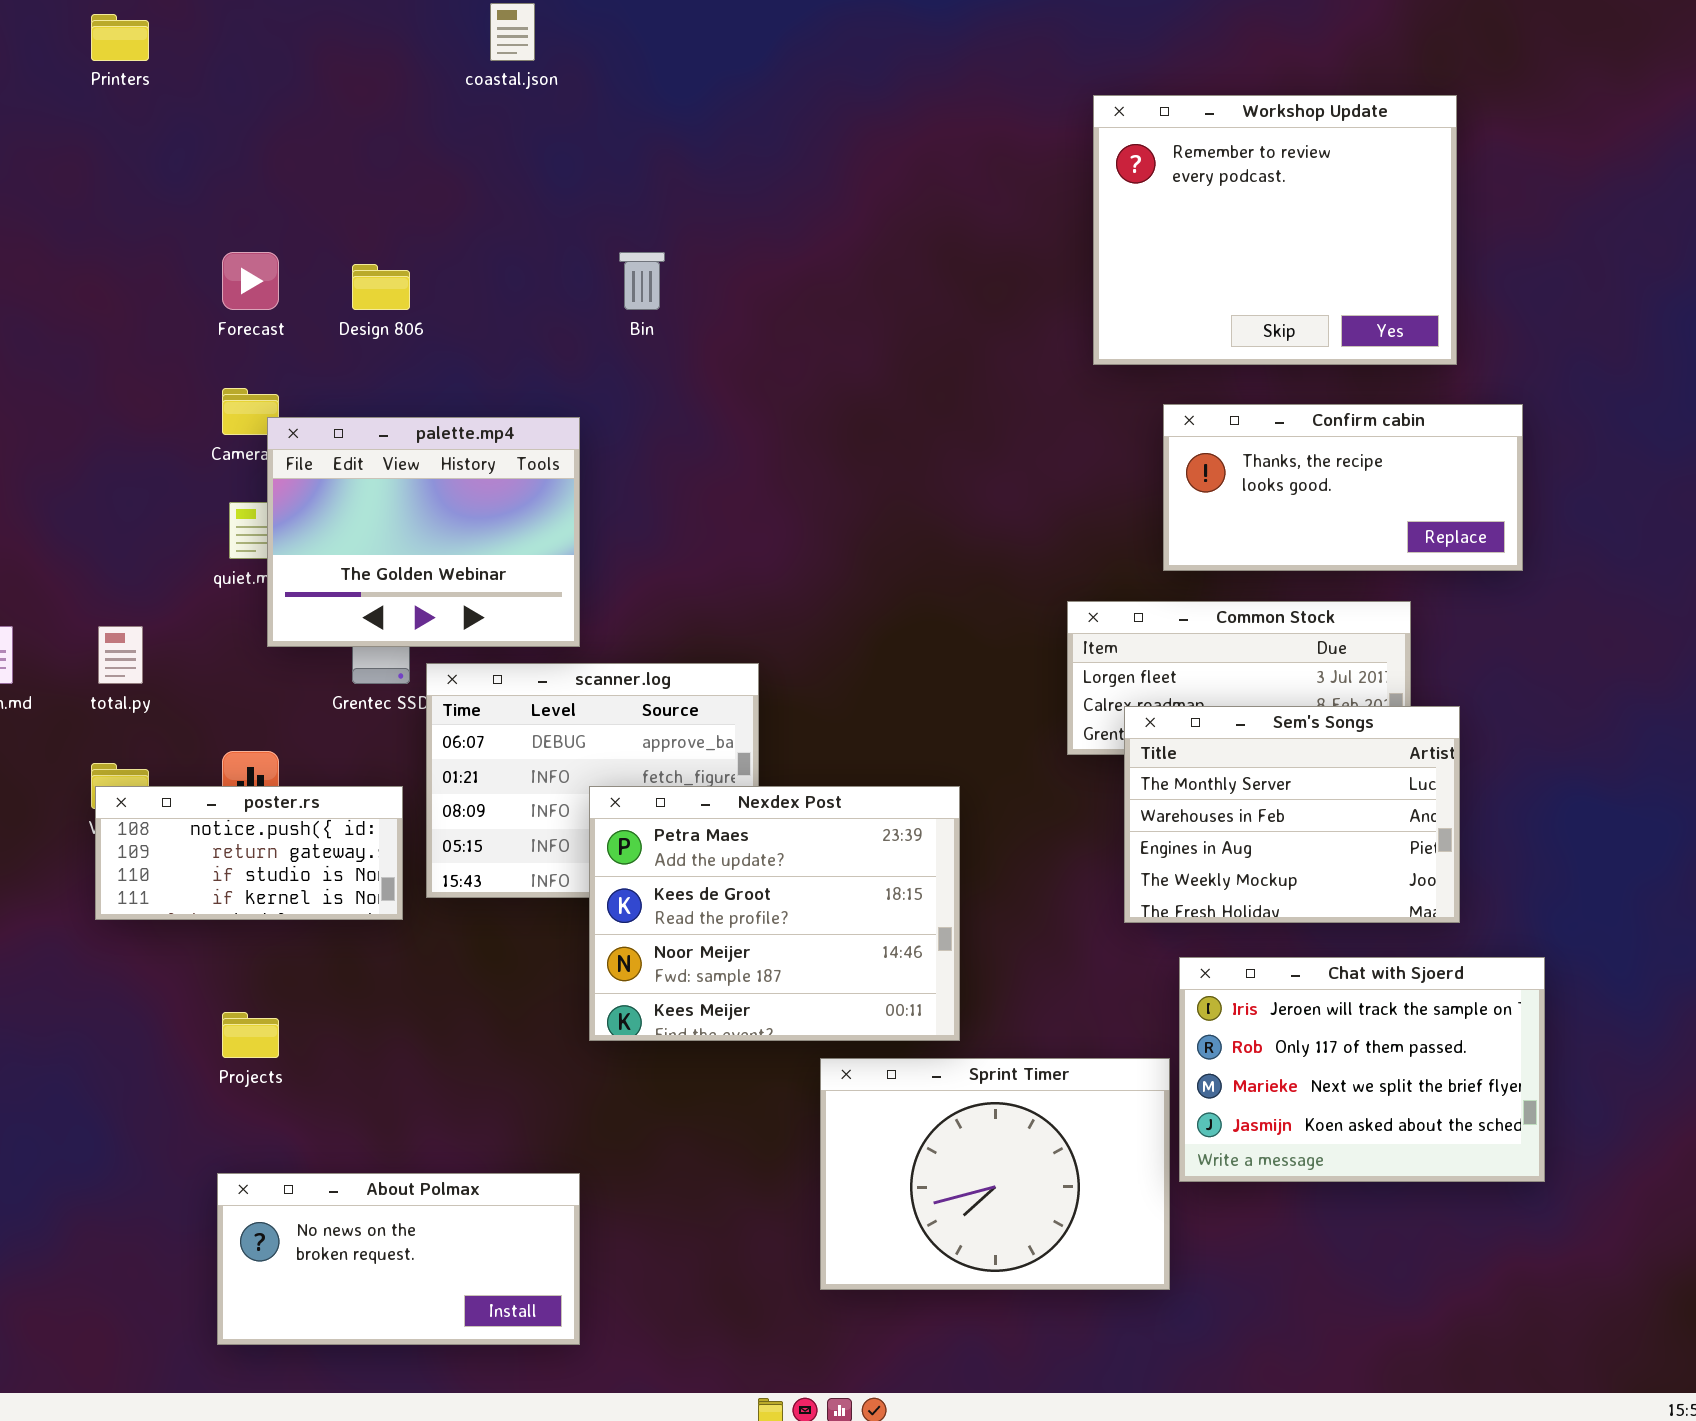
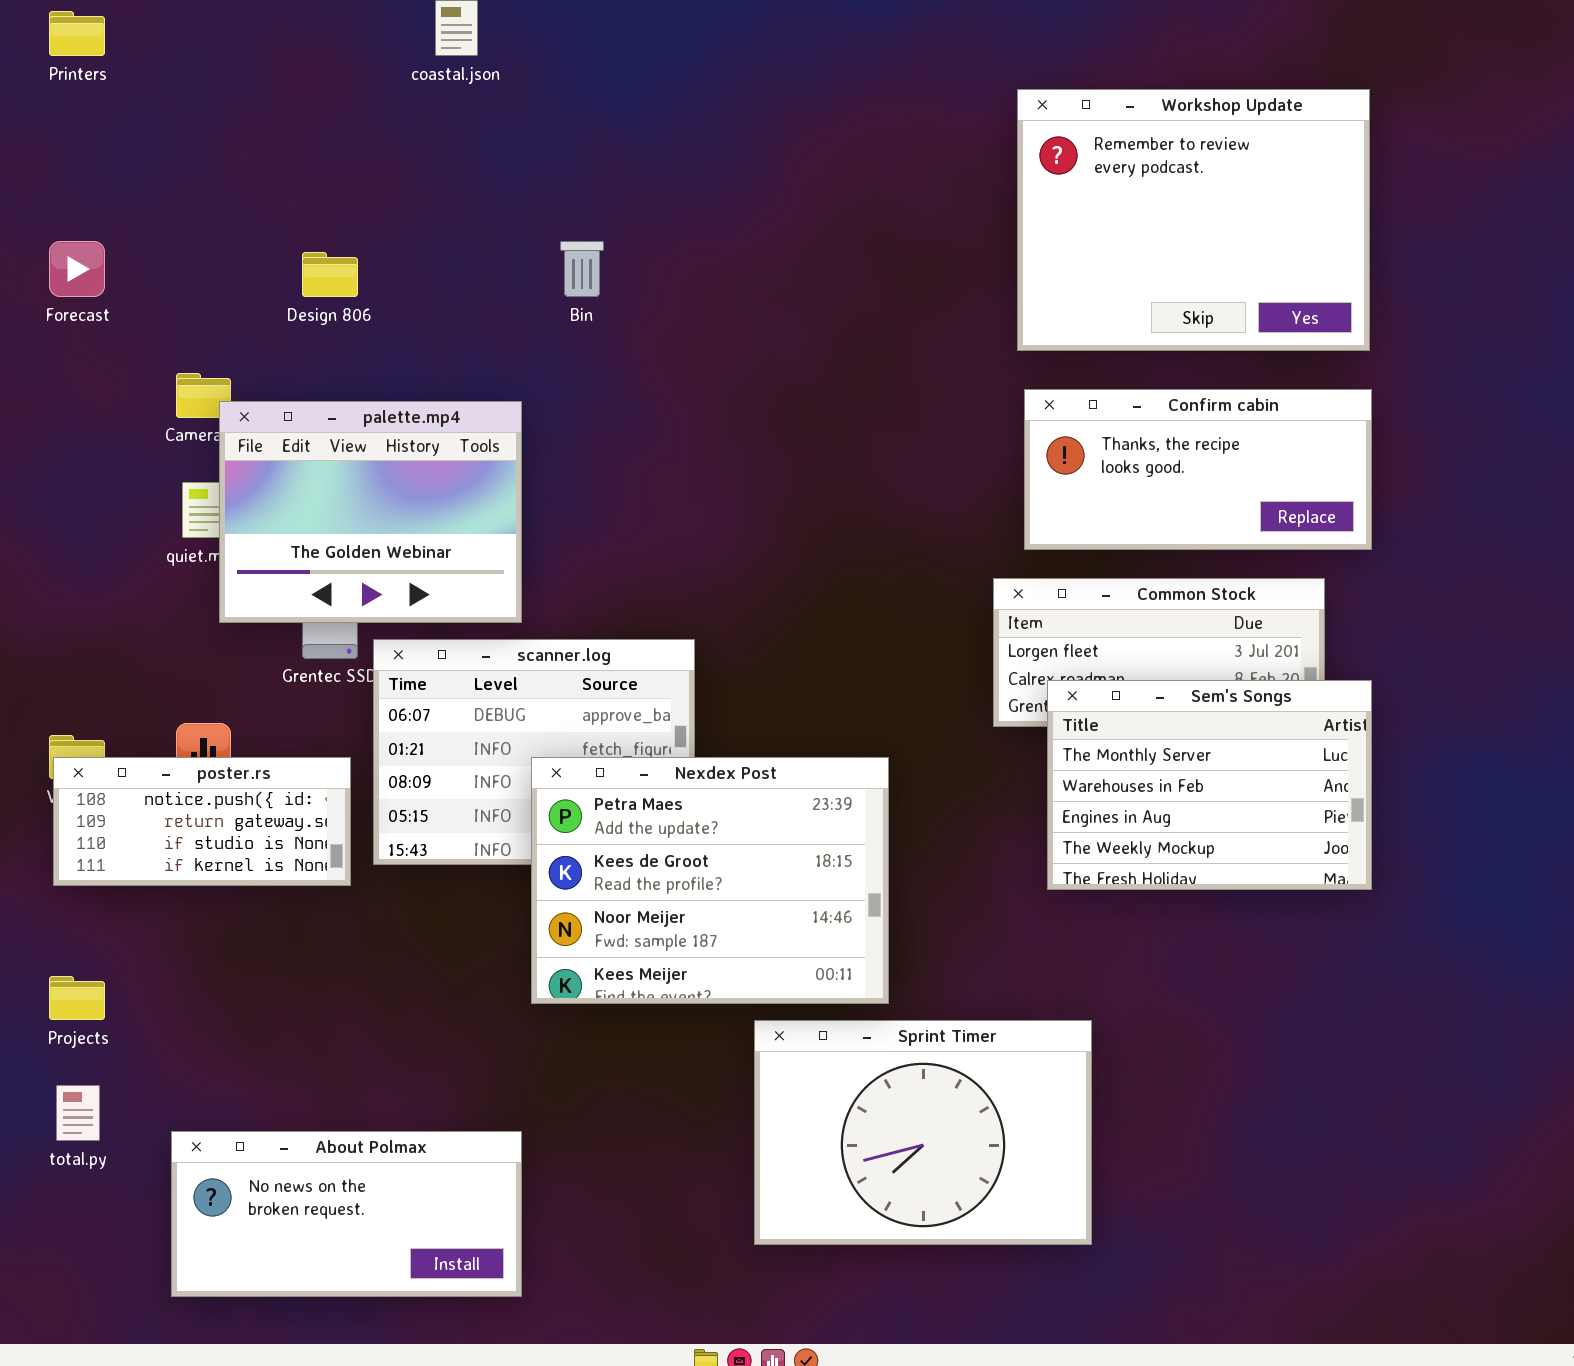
Forecast: [222,252,279,310] -> [49,241,105,297], moved
Confirm cabin: [1163,404,1523,571] -> [1024,389,1372,550], moved
total.py: [98,626,143,684] -> [56,1085,100,1141], moved
Chat with Sjoerd: [1179,957,1545,1182] -> none, closed
Projects: [222,1012,279,1058] -> [49,976,105,1020], moved

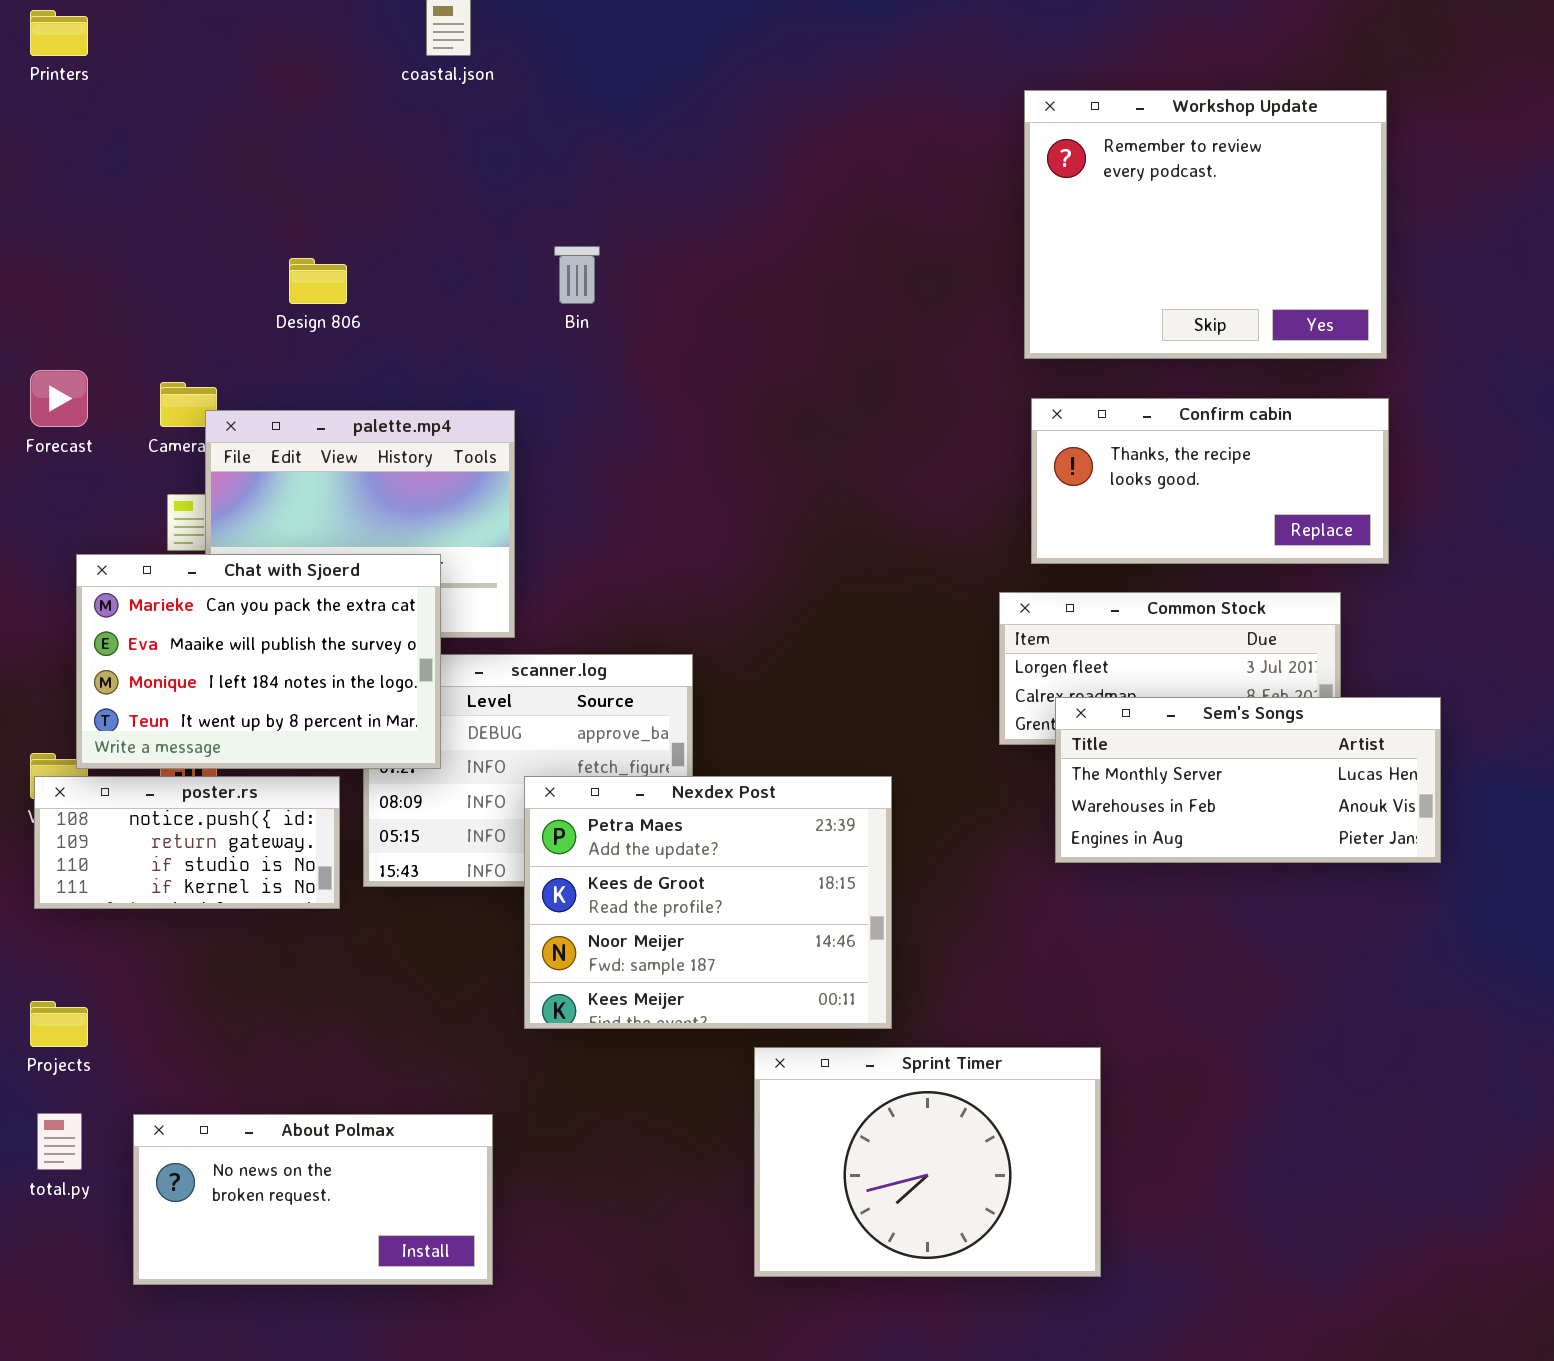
Forecast: [49,241,105,297] -> [30,370,88,427], moved
Chat with Sjoerd: none -> [76,554,441,769], opened
Sem's Songs: [1047,680,1372,890] -> [1055,697,1441,863], resized
About Polmax: [171,1131,522,1297] -> [133,1114,493,1285], moved

